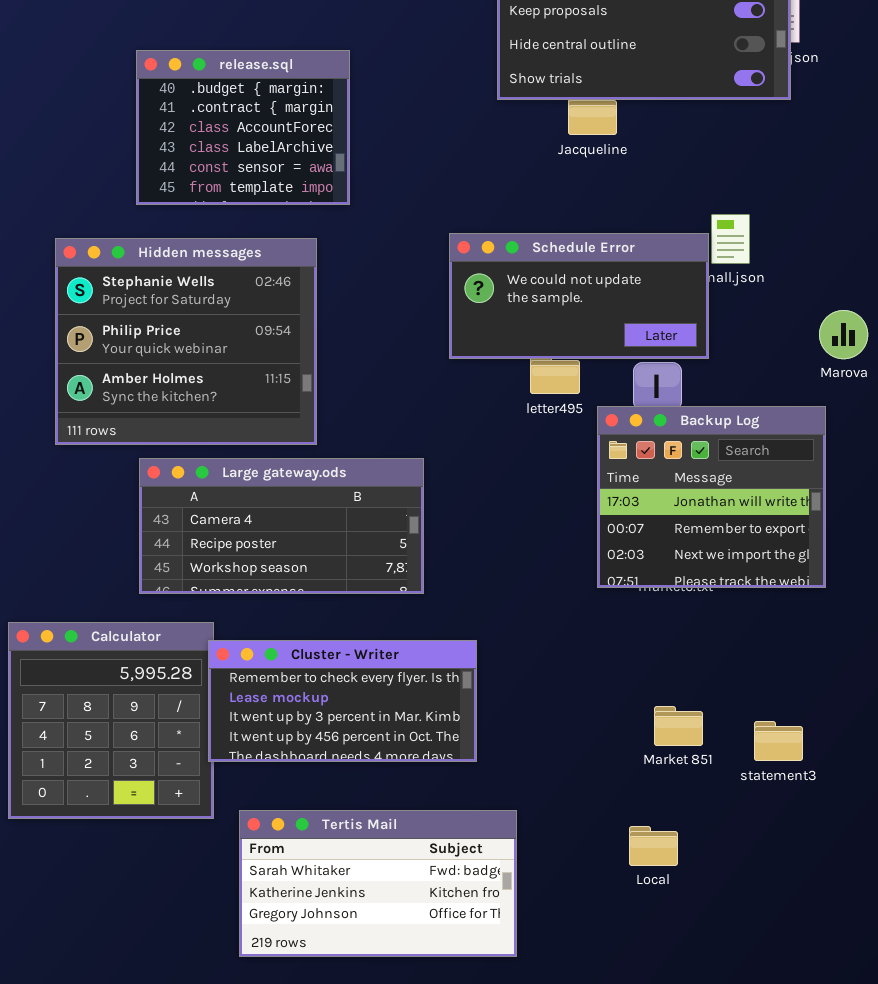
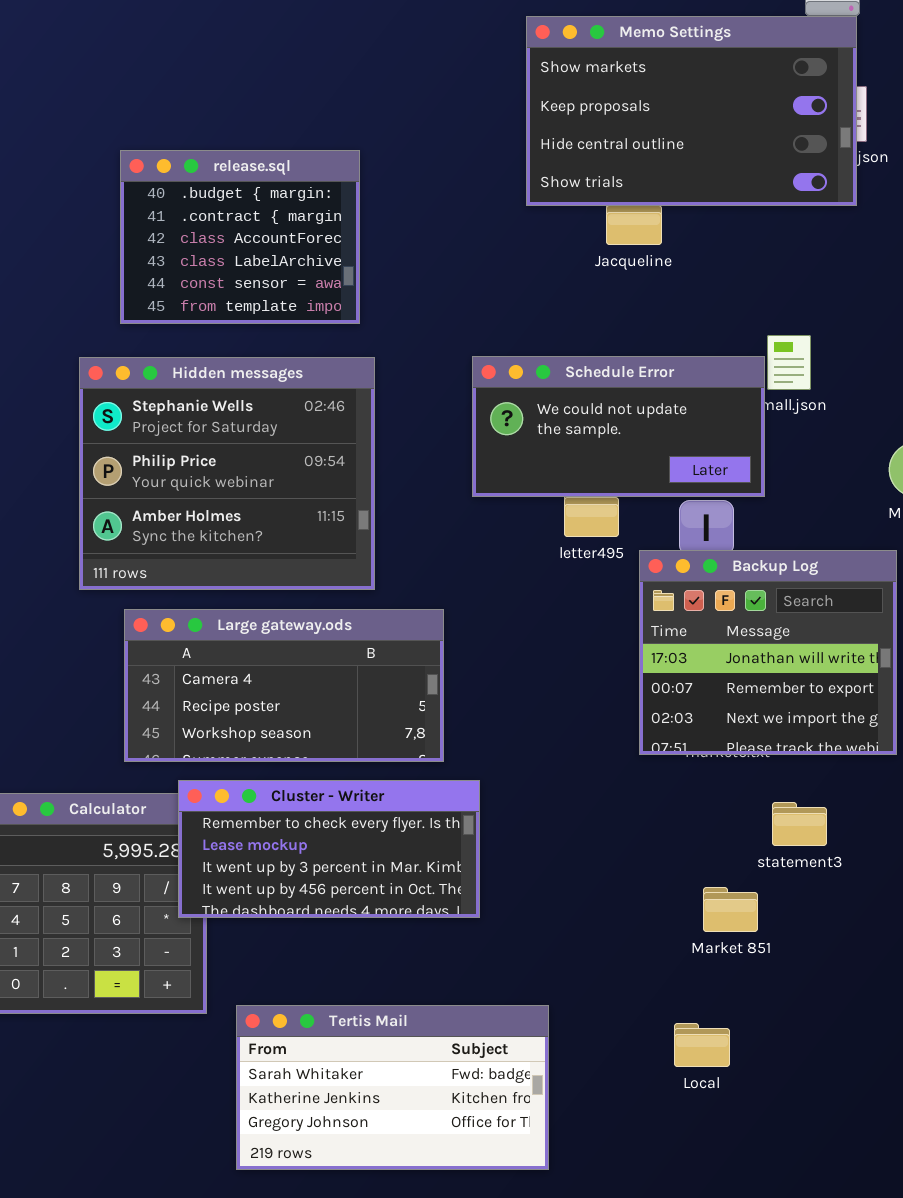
Hidden messages: [55,238,317,445] -> [79,357,375,590], moved
Cluster - Writer: [208,640,477,762] -> [178,780,480,918], moved
statement3: [754,721,803,761] -> [772,802,827,846], moved

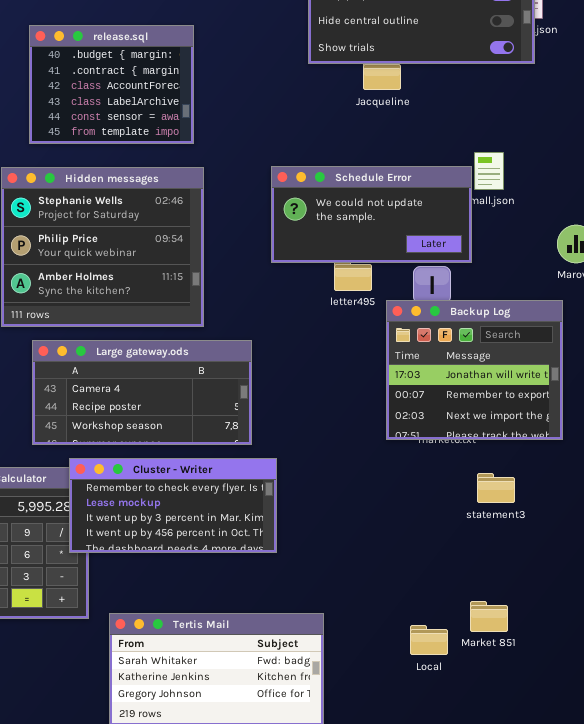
Market 851: [703,887,758,932] -> [470,601,508,632], moved

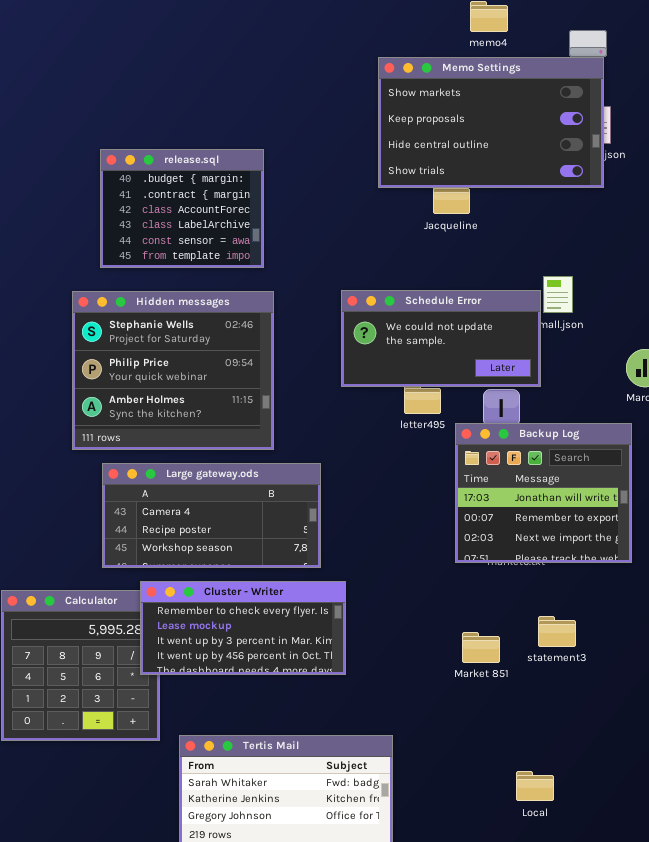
statement3: [477,473,515,503] -> [538,616,576,647], moved
Market 851: [470,601,508,632] -> [462,632,500,663], moved
Local: [410,625,448,655] -> [516,771,554,801], moved

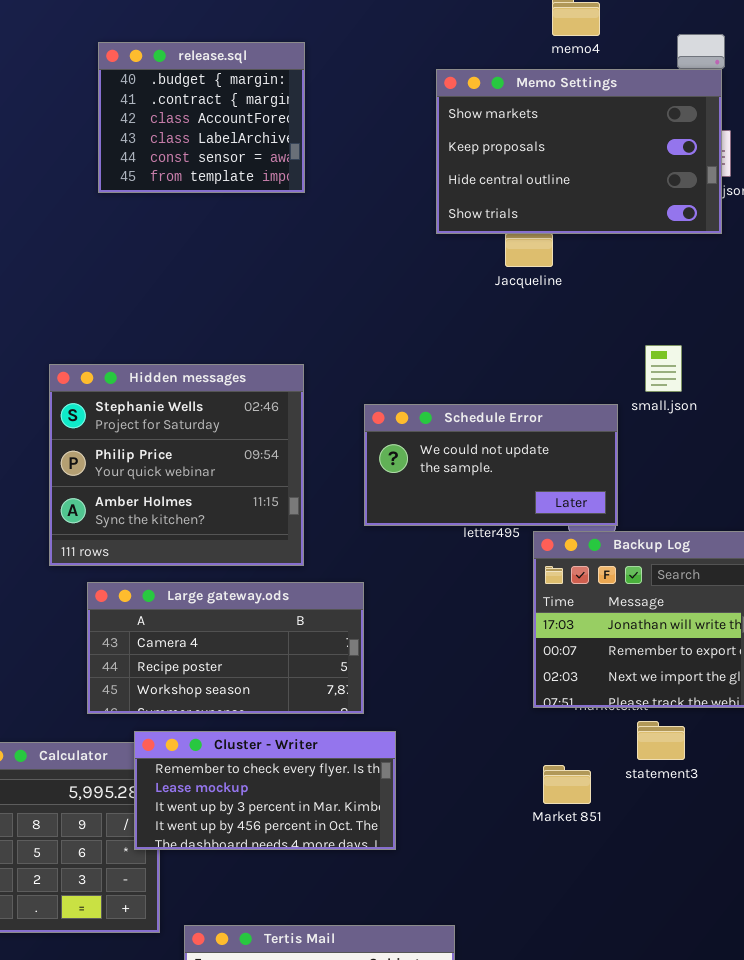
release.sql: [100,149,264,268] -> [98,42,305,193], moved
Schedule Error: [341,290,541,387] -> [364,404,618,526], moved
statement3: [538,616,576,647] -> [637,721,685,760], moved
Market 851: [462,632,500,663] -> [543,765,591,804], moved

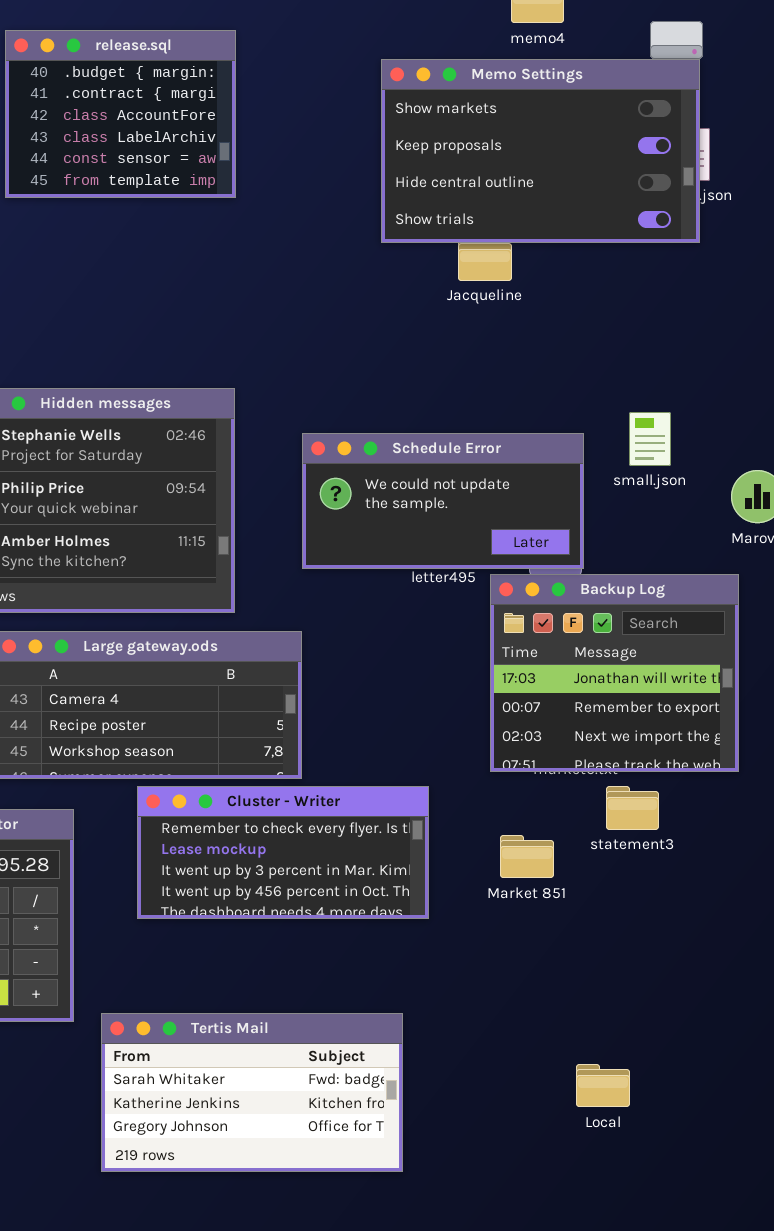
small.json: [645,345,682,392] -> [629,412,671,466], moved
Cluster - Writer: [134,731,396,850] -> [137,786,429,919], moved

